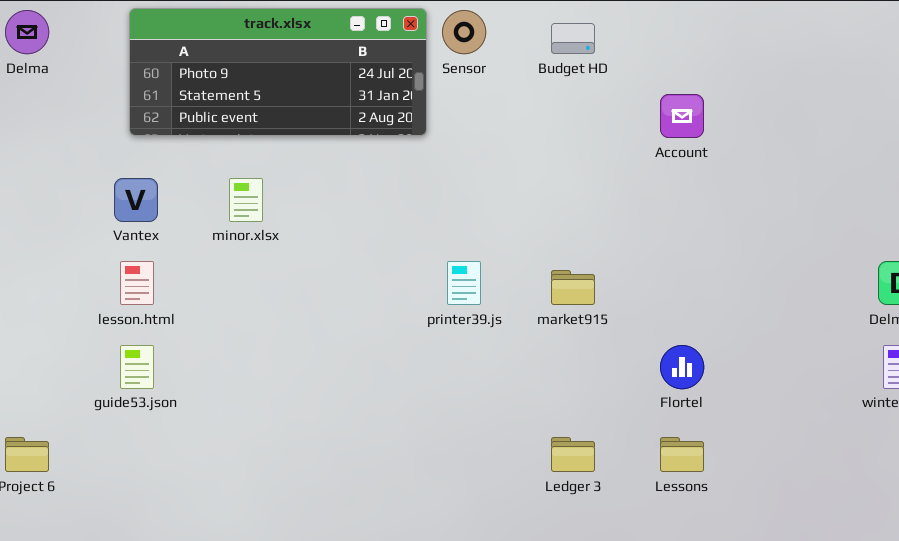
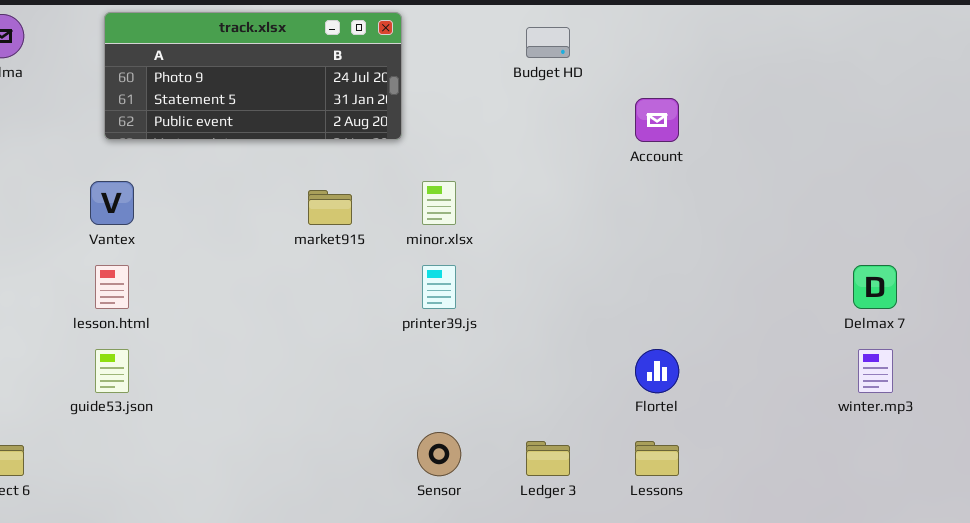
Sensor: [442,10,486,54] -> [417,432,461,476], moved
minor.xlsx: [229,178,263,222] -> [422,181,456,225], moved
market915: [551,270,595,305] -> [308,190,352,225], moved

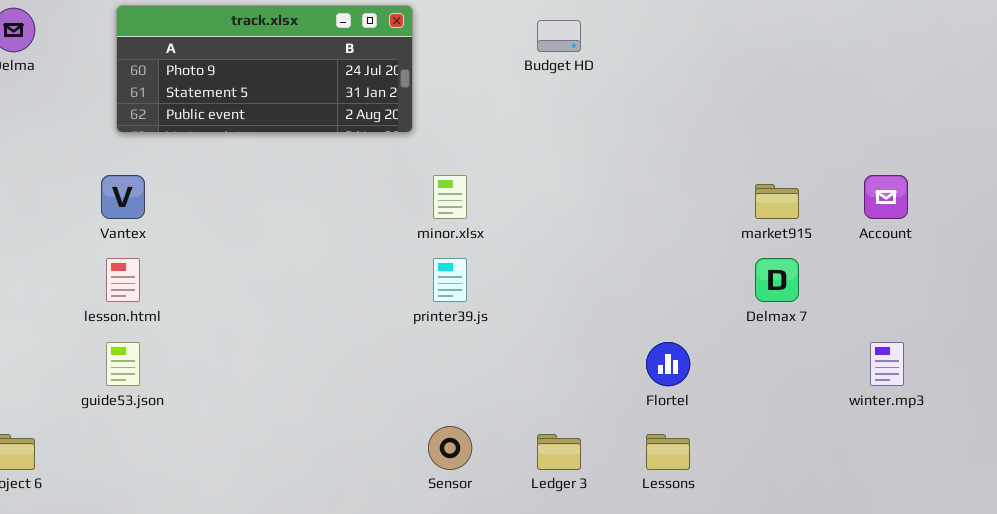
Account: [635,98,679,142] -> [864,175,908,219], moved
market915: [308,190,352,225] -> [755,184,799,219], moved
Delmax 7: [853,265,897,309] -> [755,258,799,302], moved

